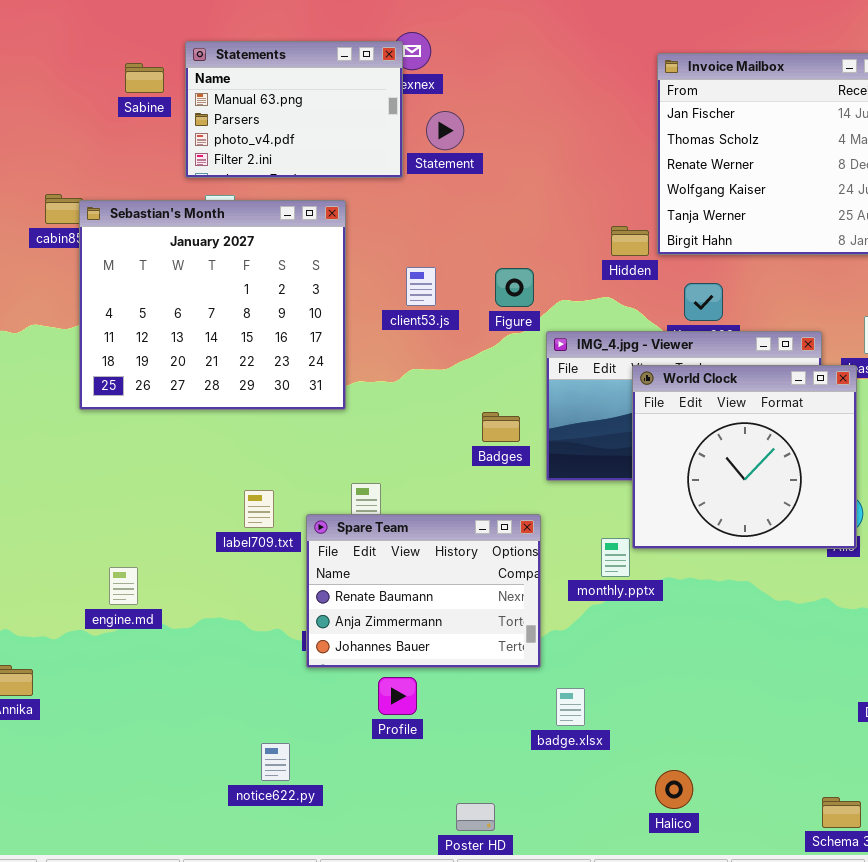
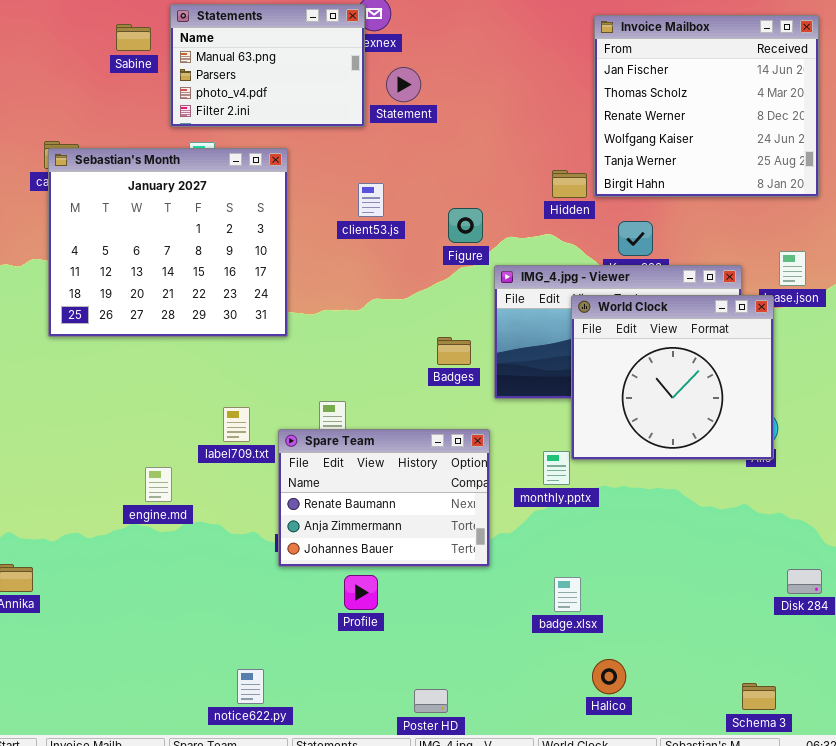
Sebastian's Month: [79,200,346,410] -> [48,148,288,337], moved
client53.js: [406,267,436,306] -> [358,183,384,217], moved
engine.md: [109,567,138,605] -> [145,467,172,502], moved
badge.xlsx: [556,688,585,726] -> [554,577,581,612], moved
notice622.py: [261,743,290,781] -> [237,669,264,704], moved

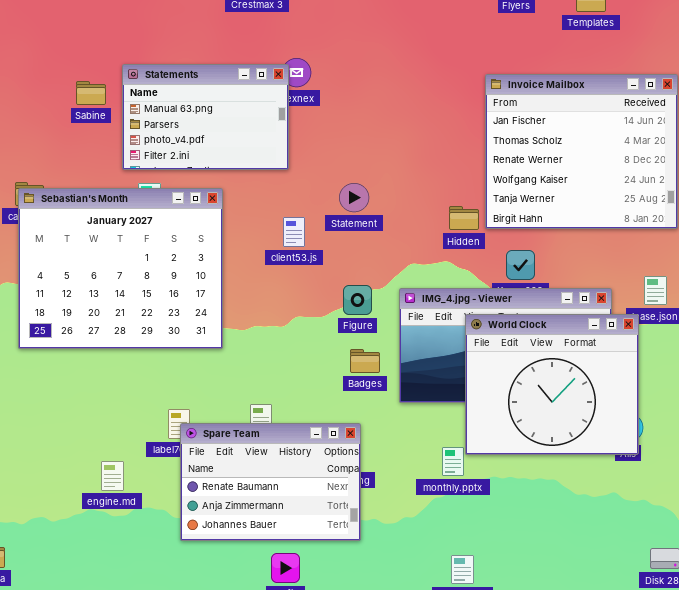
Statement: [386,67,421,102] -> [339,183,369,212], moved
Figure: [448,208,483,243] -> [343,285,372,315], moved
Spare Team: [278,429,490,567] -> [180,423,361,541], moved

